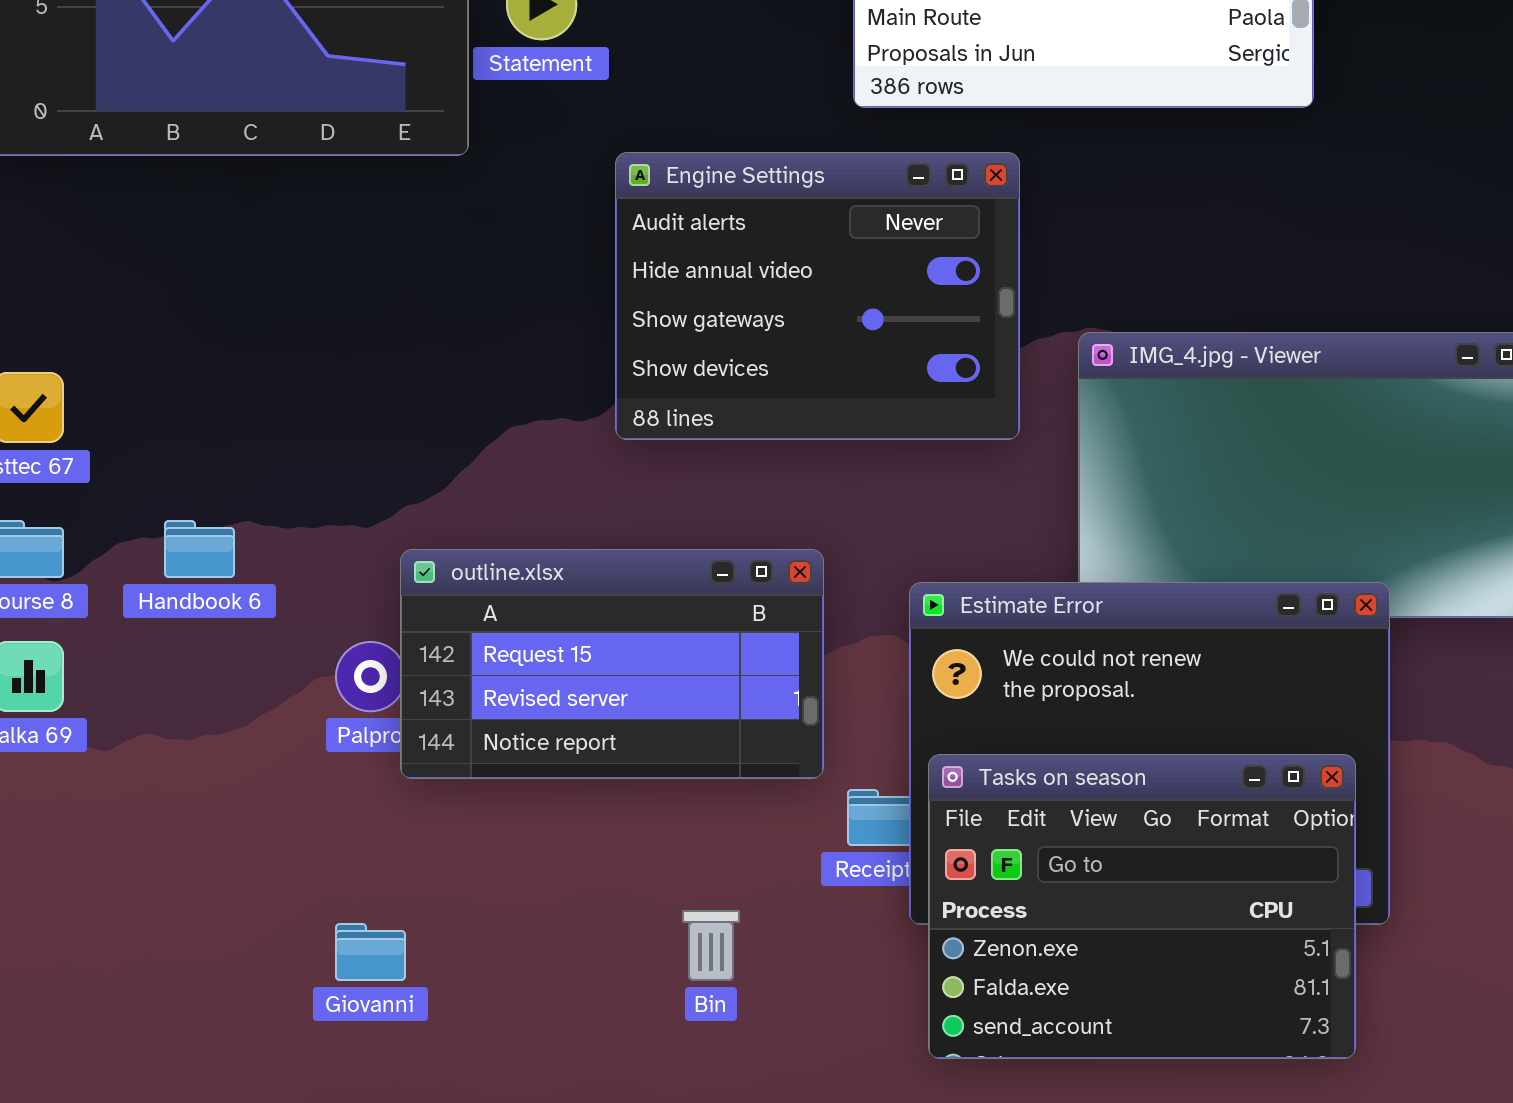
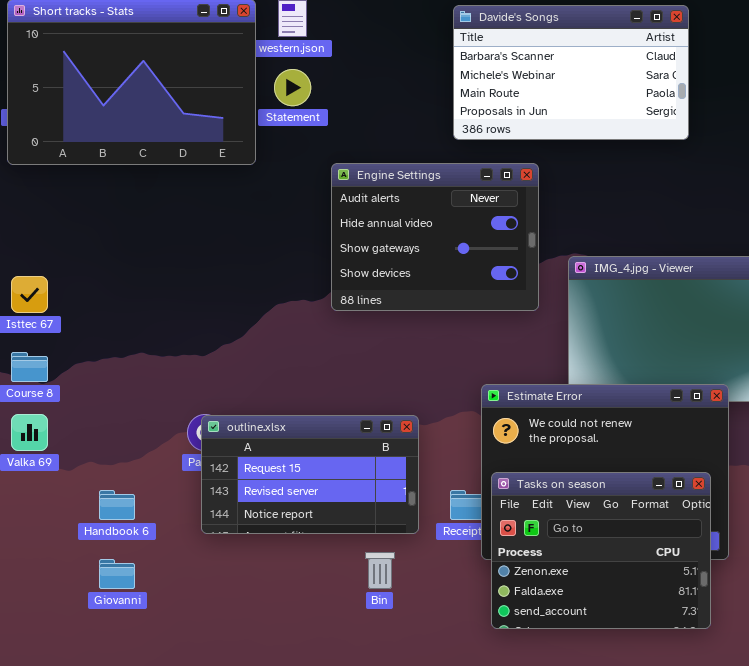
Handbook 6: [164,520,235,578] -> [99,490,135,520], moved
outline.xlsx: [400,549,824,779] -> [201,415,419,534], moved
Giovanni: [335,923,406,981] -> [99,559,135,589], moved

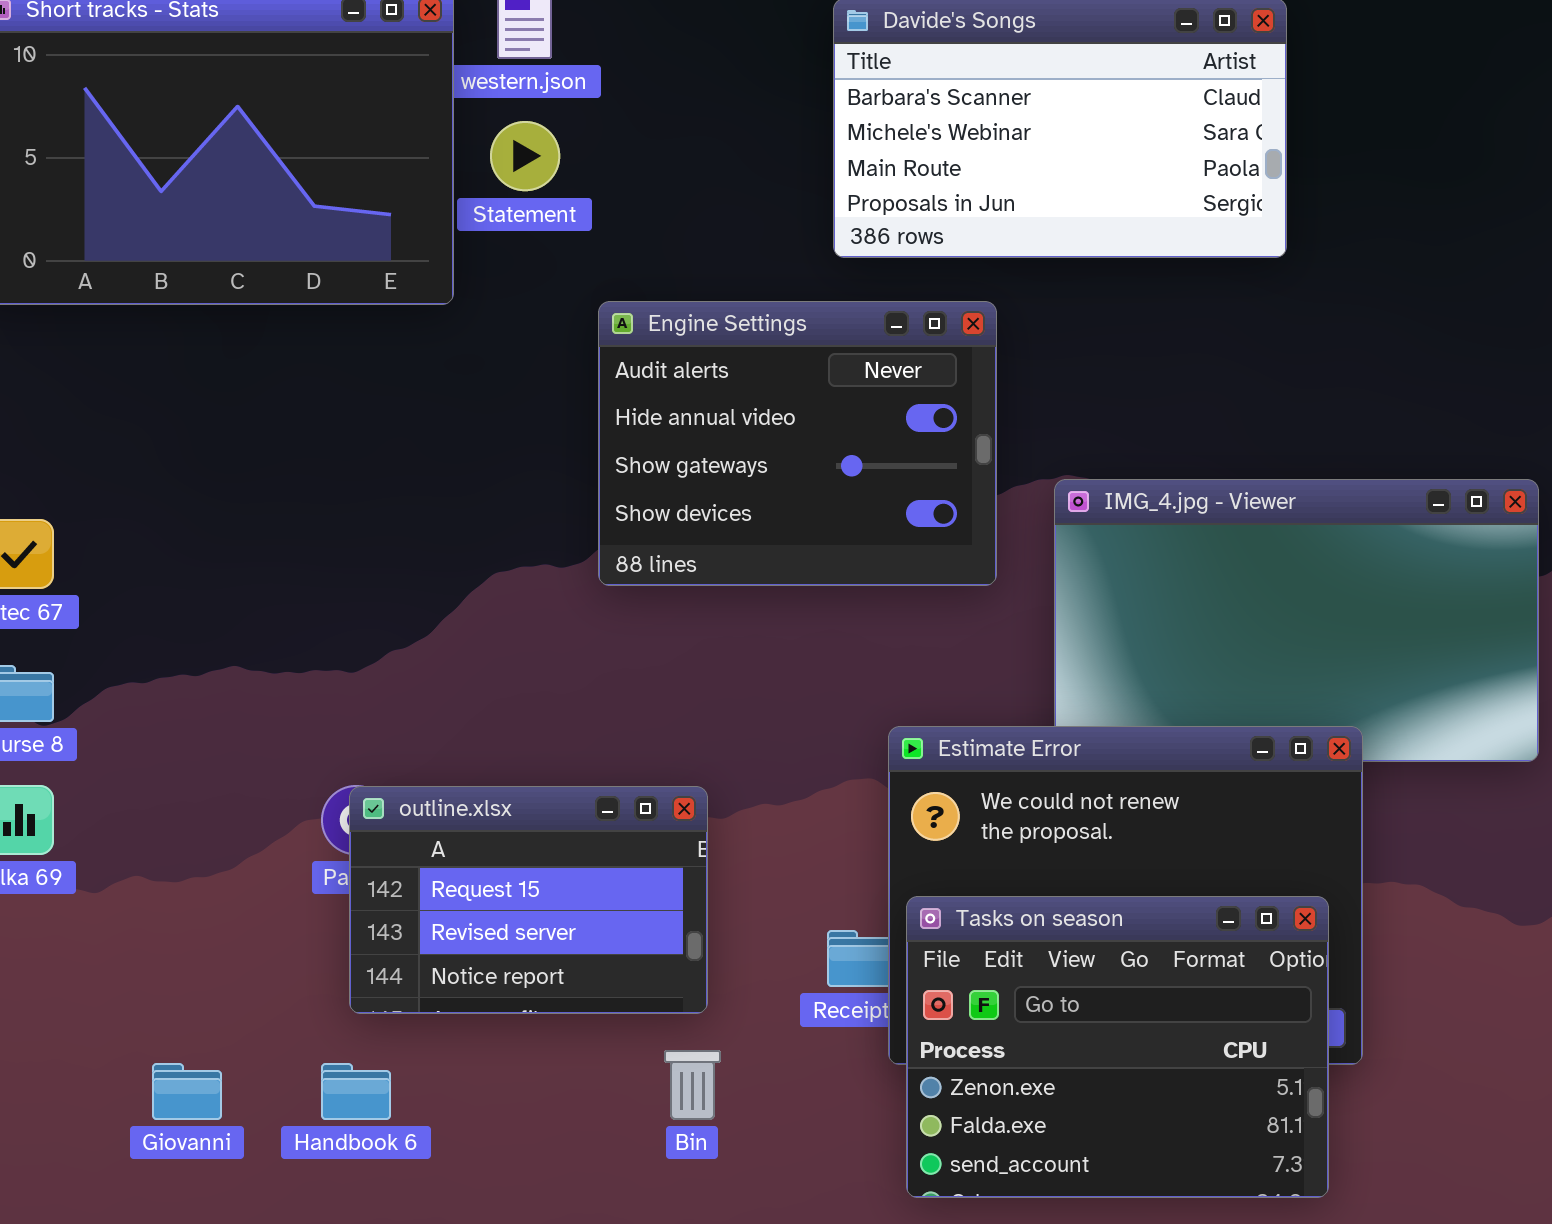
outline.xlsx: [201,415,419,534] -> [349,786,708,1014], resized
Handbook 6: [99,490,135,520] -> [321,1063,391,1120], moved

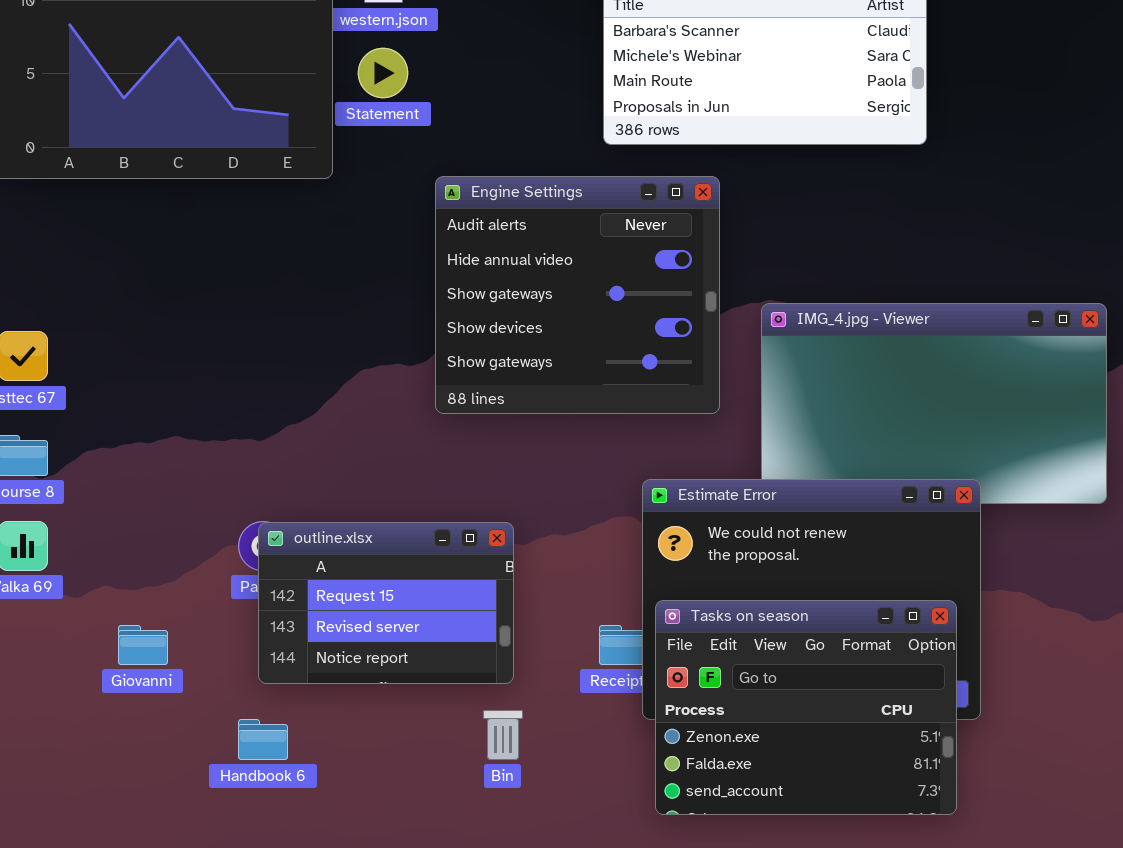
Engine Settings: [598,301,997,586] -> [435,176,720,414], resized
Giovanni: [152,1063,222,1120] -> [118,625,168,665], moved

